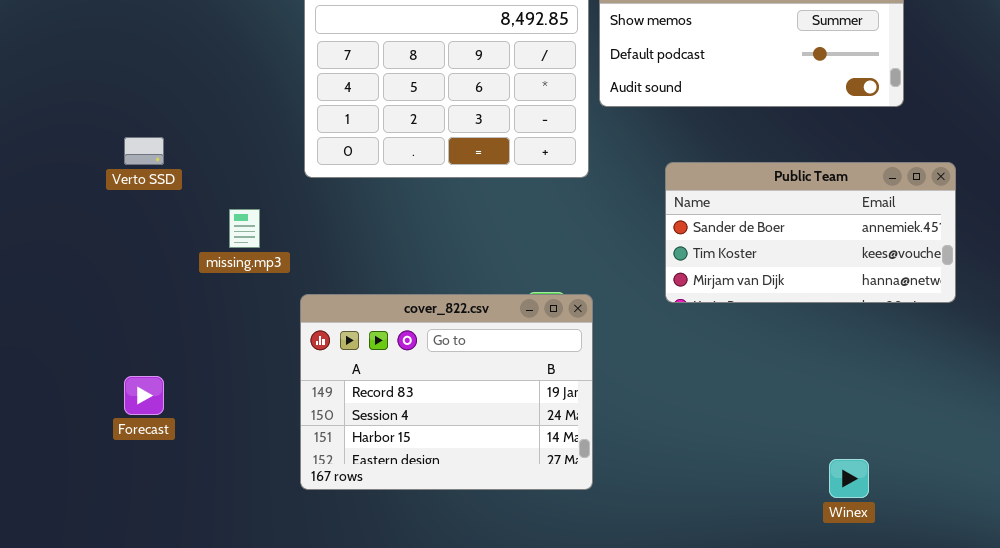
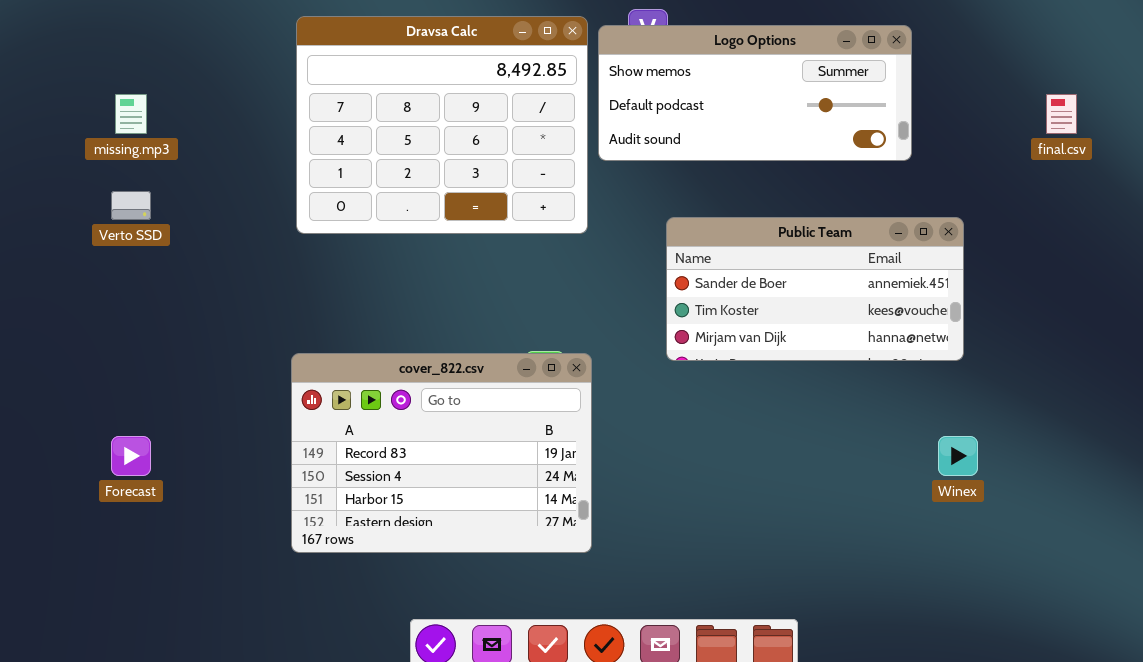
missing.mp3: [229,209,260,248] -> [115,94,147,134], moved
Winex: [829,459,869,498] -> [938,436,978,476], moved

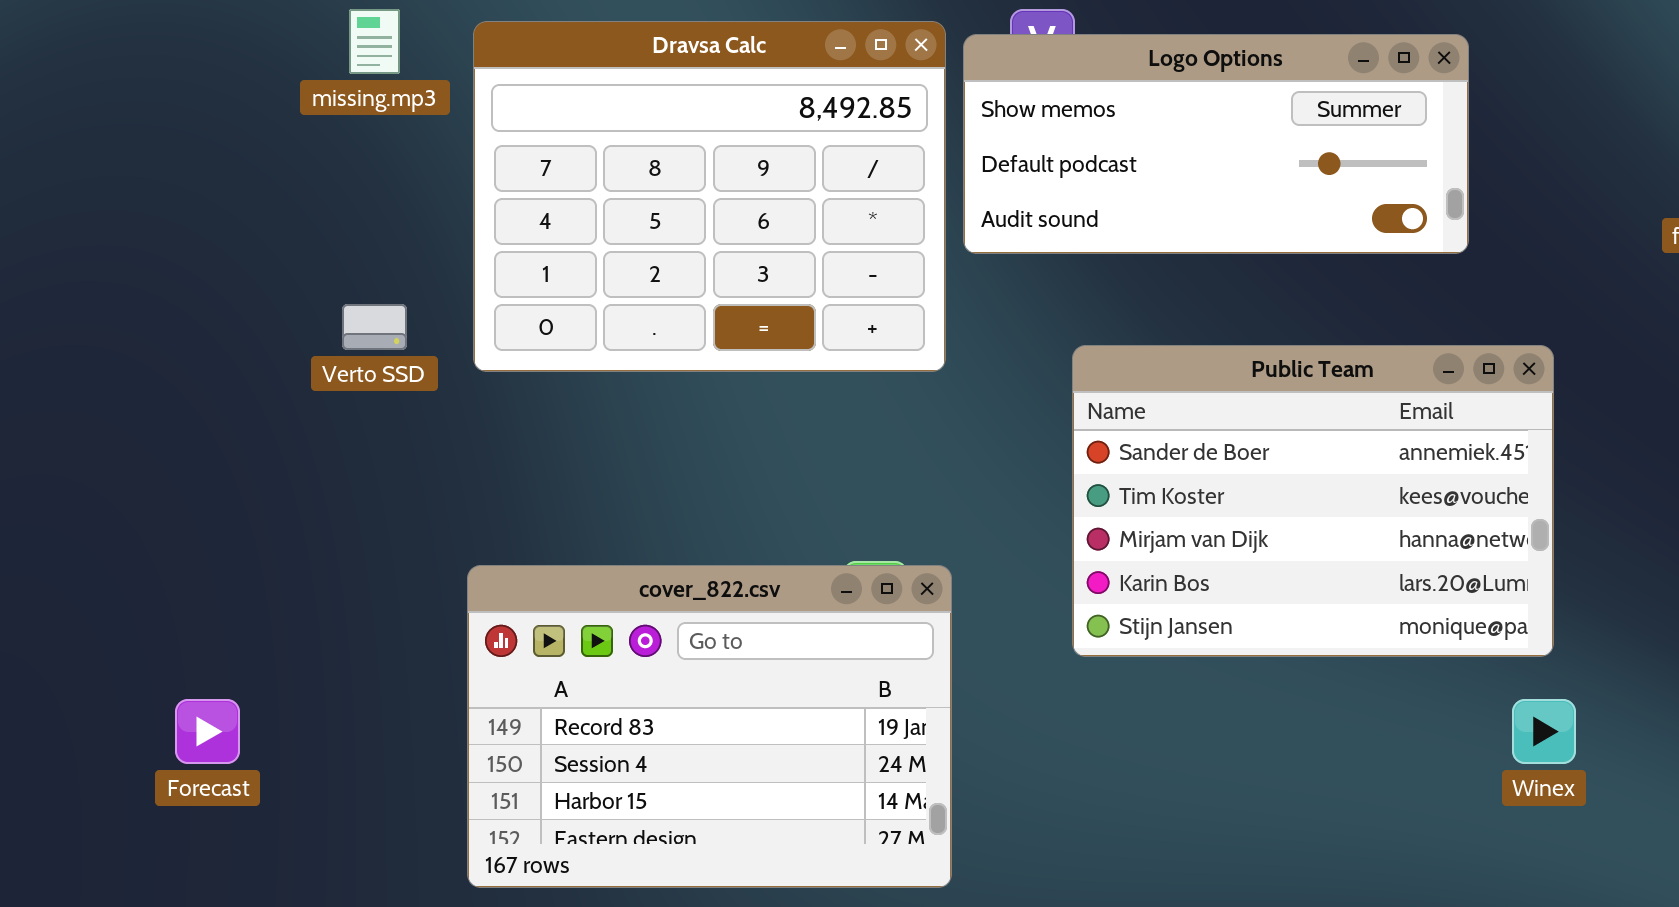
missing.mp3: [115,94,147,134] -> [349,9,400,74], moved
Verto SSD: [111,191,151,220] -> [342,304,407,350], moved
Public Team: [666,217,964,361] -> [1072,345,1554,657], resized

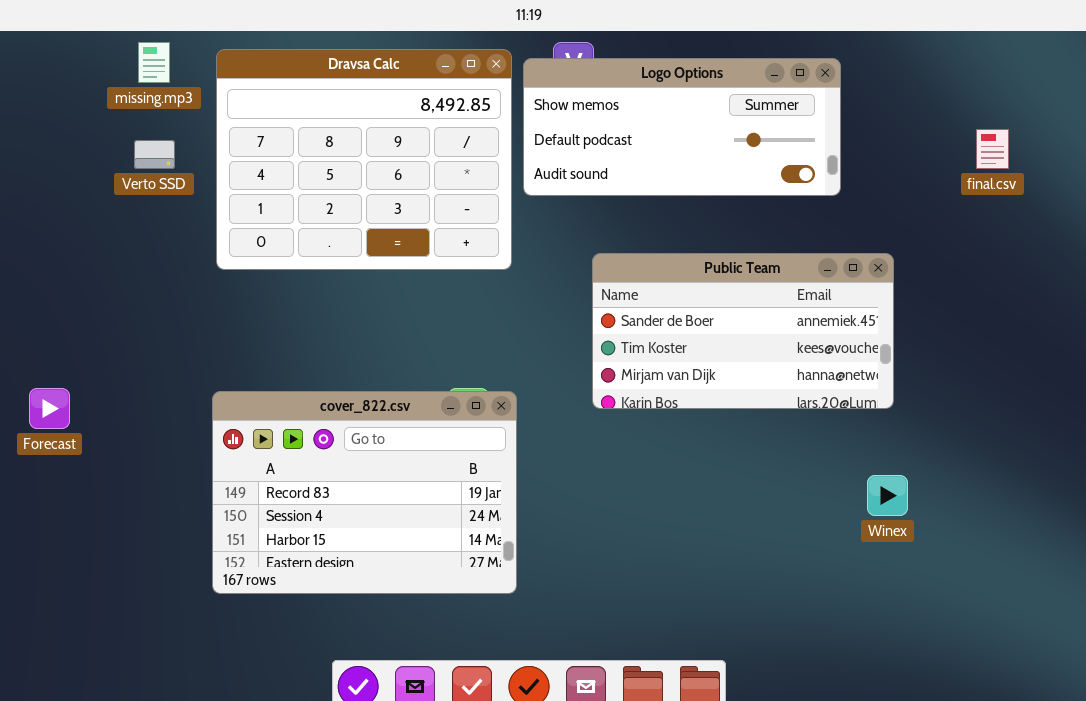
Verto SSD: [342,304,407,350] -> [134,140,175,169], moved
Public Team: [1072,345,1554,657] -> [592,253,894,409], resized
Forecast: [175,699,240,764] -> [29,388,70,429], moved

